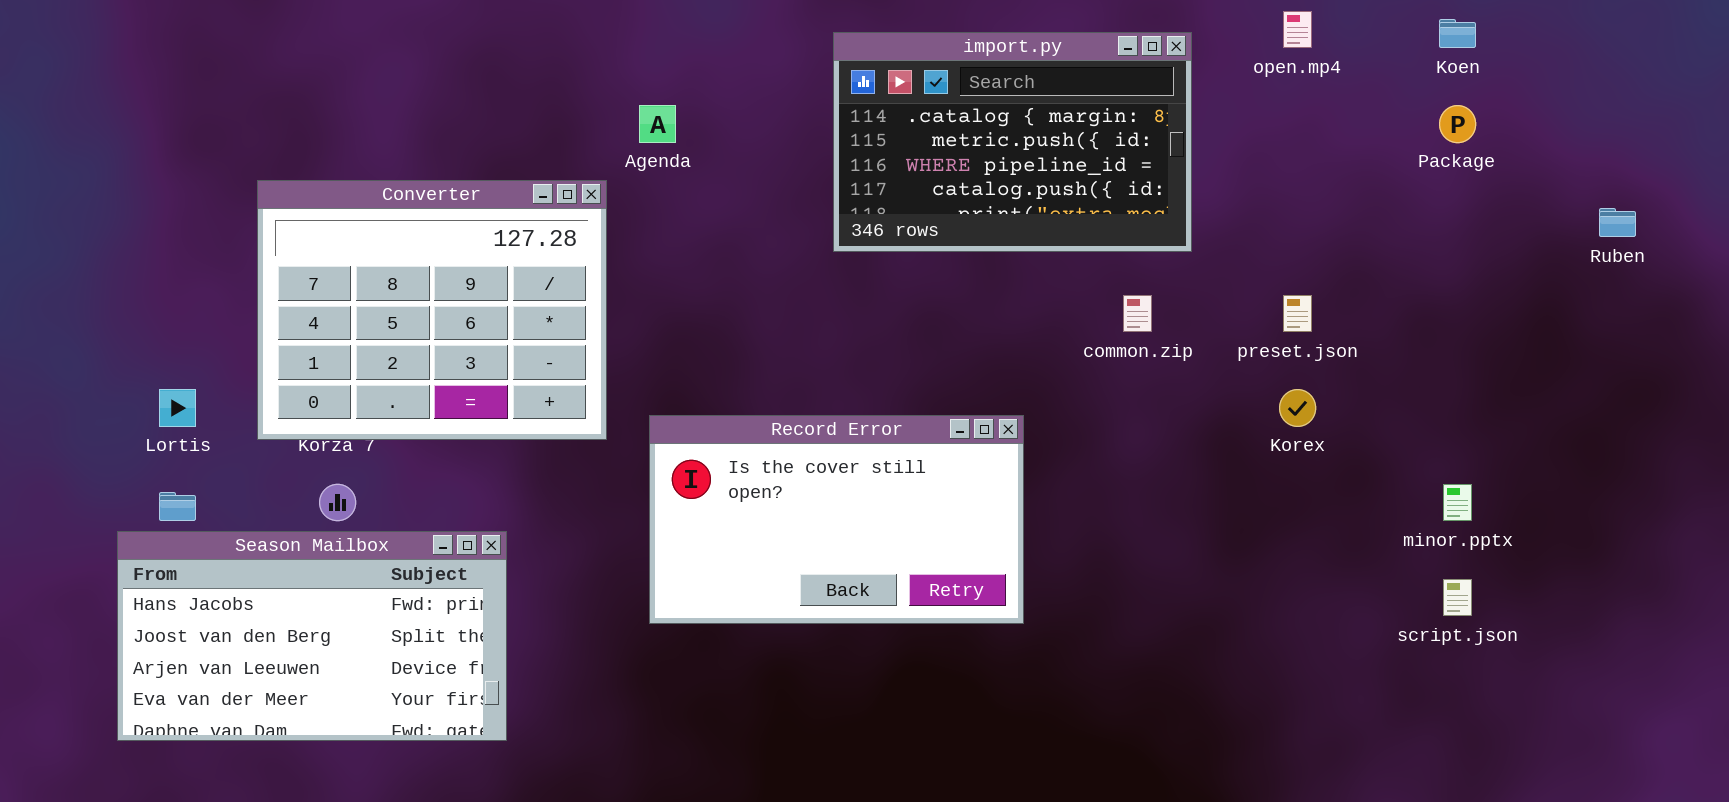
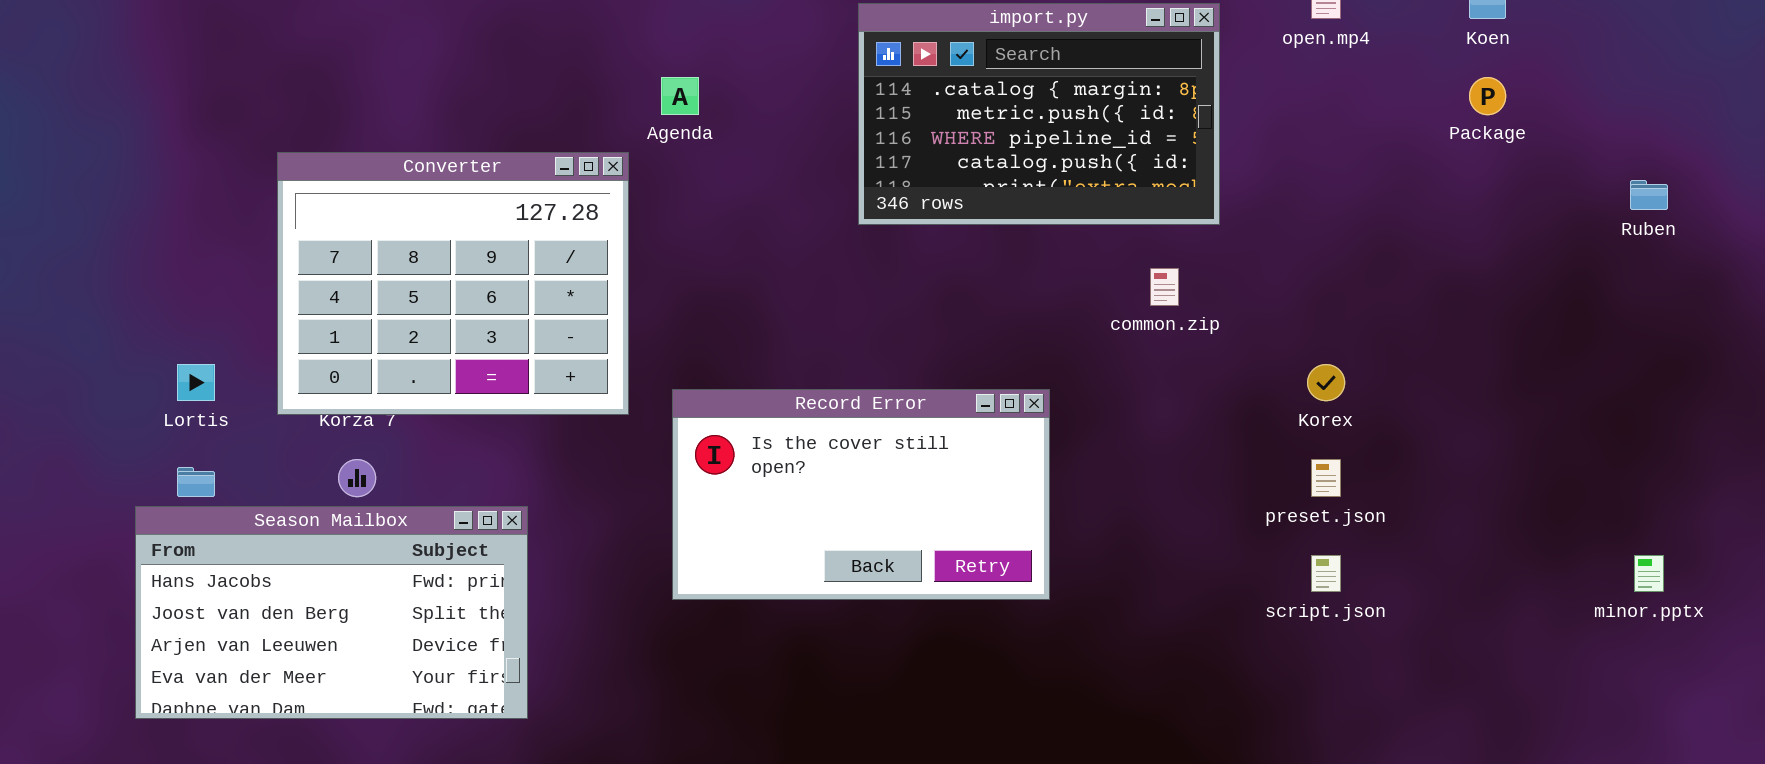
preset.json: [1283,295,1312,332] -> [1311,459,1341,497], moved
minor.pptx: [1443,484,1472,521] -> [1634,555,1664,592], moved
script.json: [1443,579,1472,616] -> [1311,555,1341,592], moved

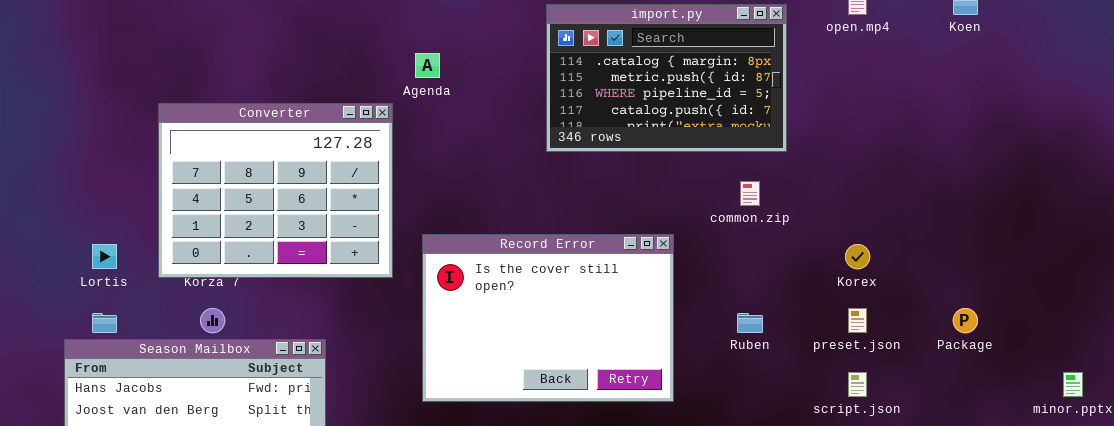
Package: [1469,77,1506,115] -> [953,308,978,333], moved
Ruben: [1630,180,1668,210] -> [737,313,763,333], moved
Record Error: [672,389,1050,600] -> [422,234,674,402], resized

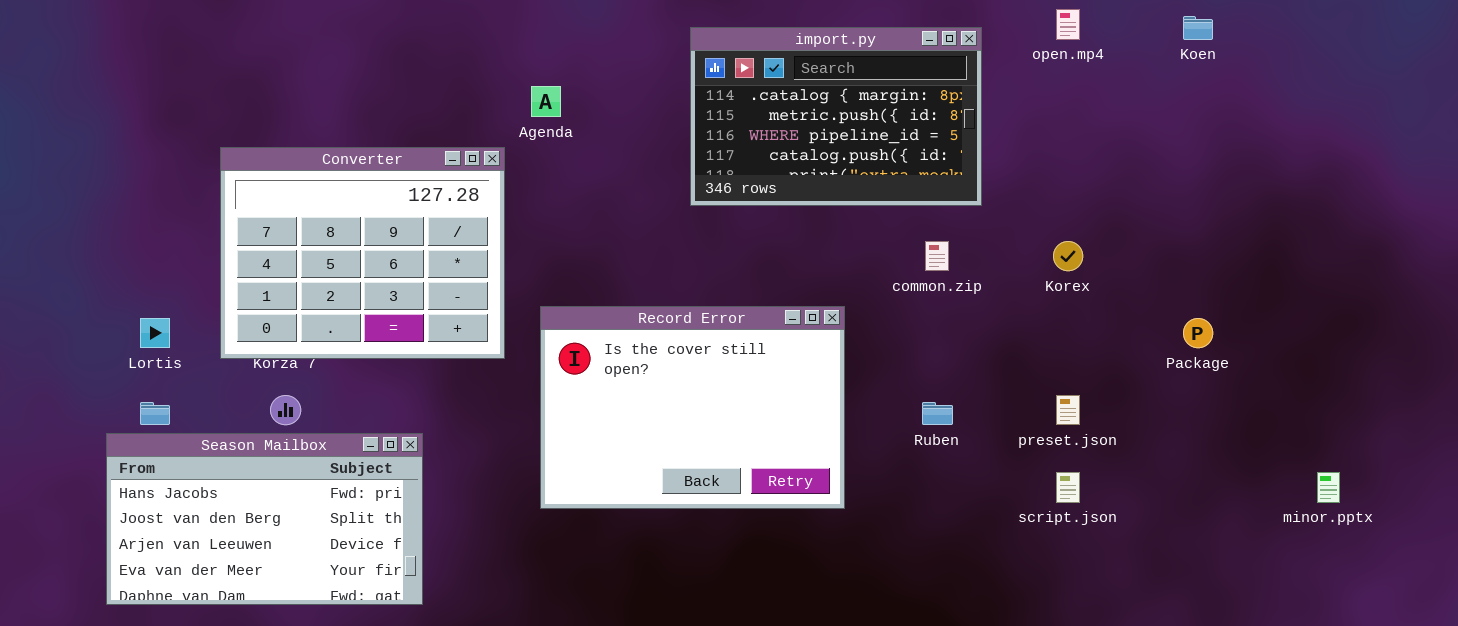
Korex: [845,244,870,269] -> [1053,241,1083,271], moved
Package: [953,308,978,333] -> [1183,318,1213,348], moved

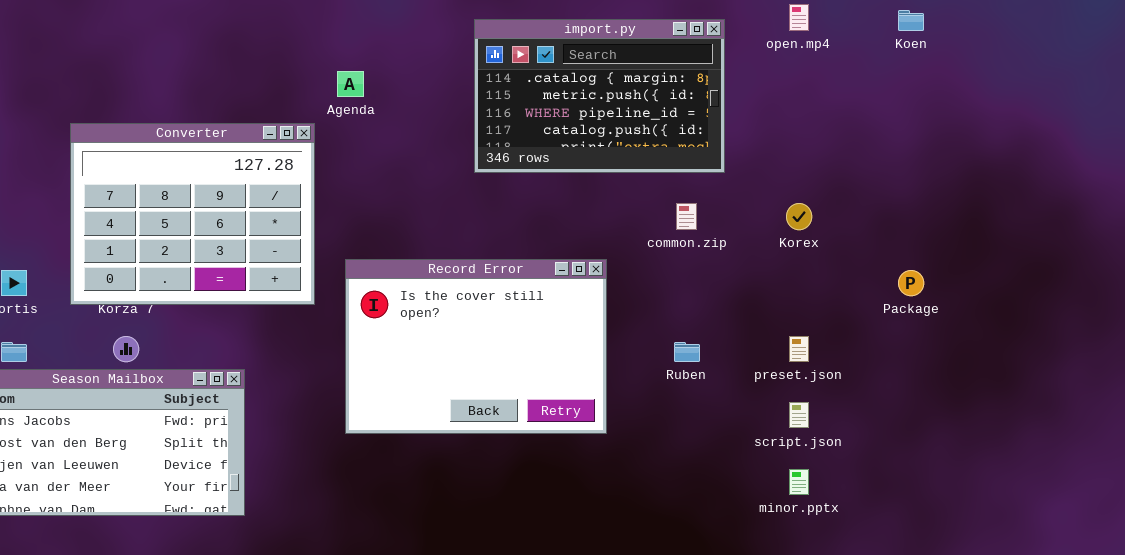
minor.pptx: [1317,472,1340,503] -> [789,469,809,495], moved

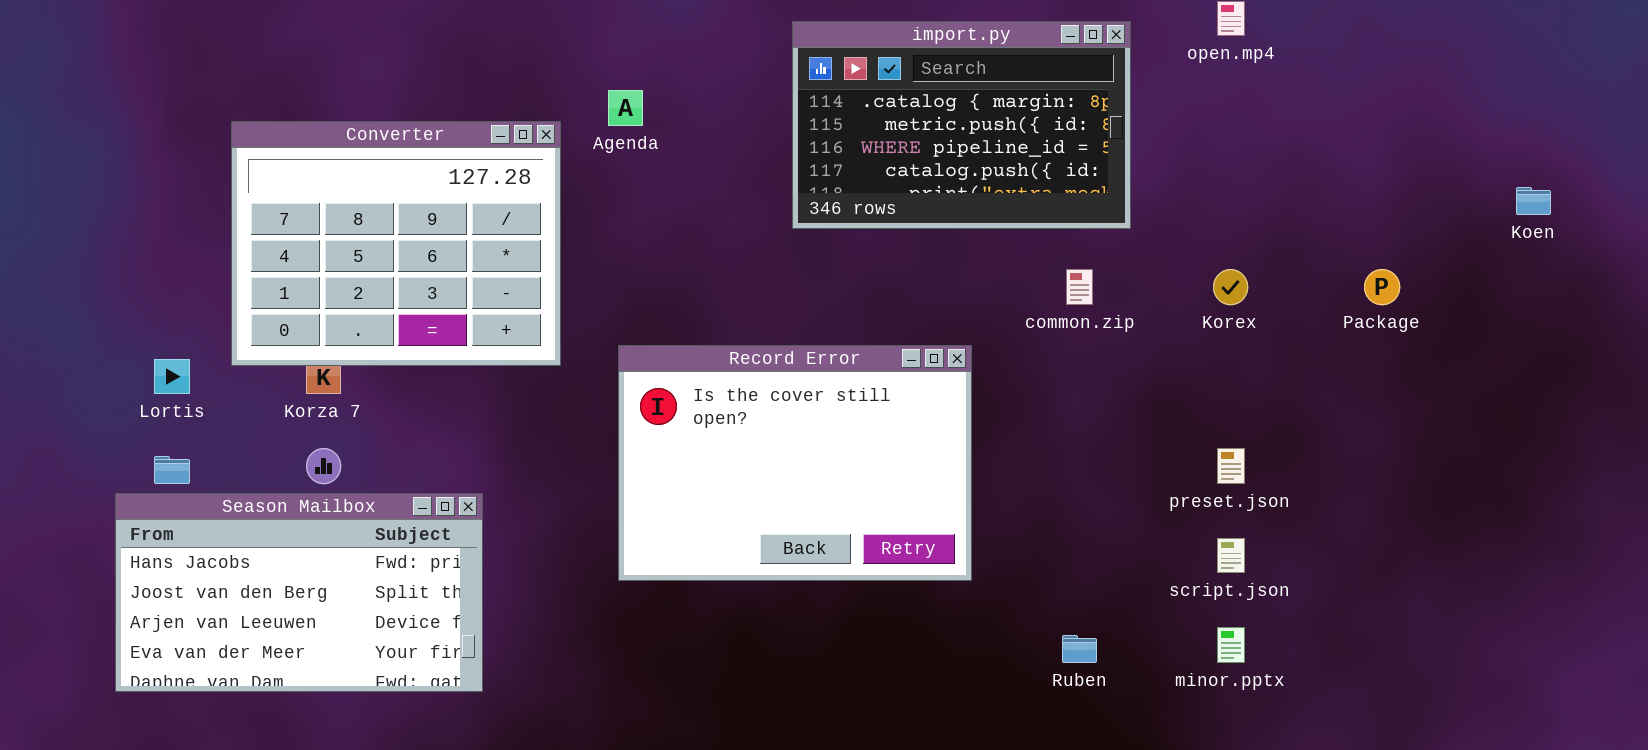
Koen: [898,10,924,31] -> [1516,187,1551,215], moved
Converter: [70,123,315,305] -> [231,121,561,366], moved
Package: [898,270,924,296] -> [1364,269,1400,305], moved
Ruben: [674,342,700,362] -> [1062,635,1097,663], moved

